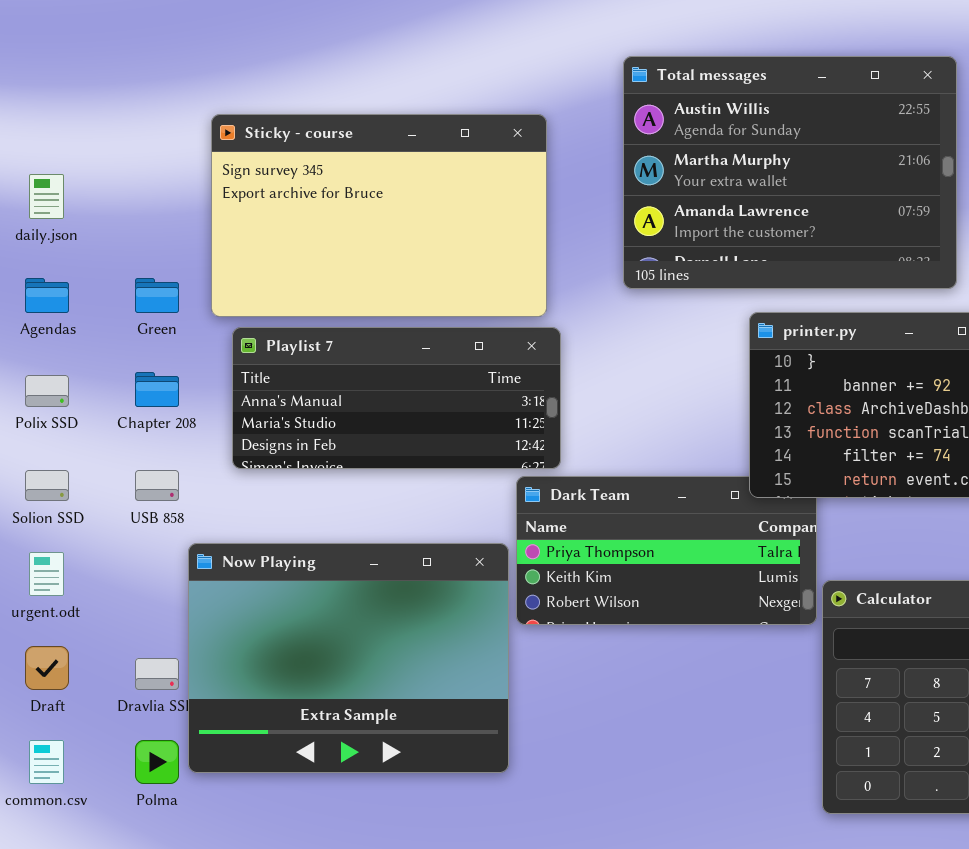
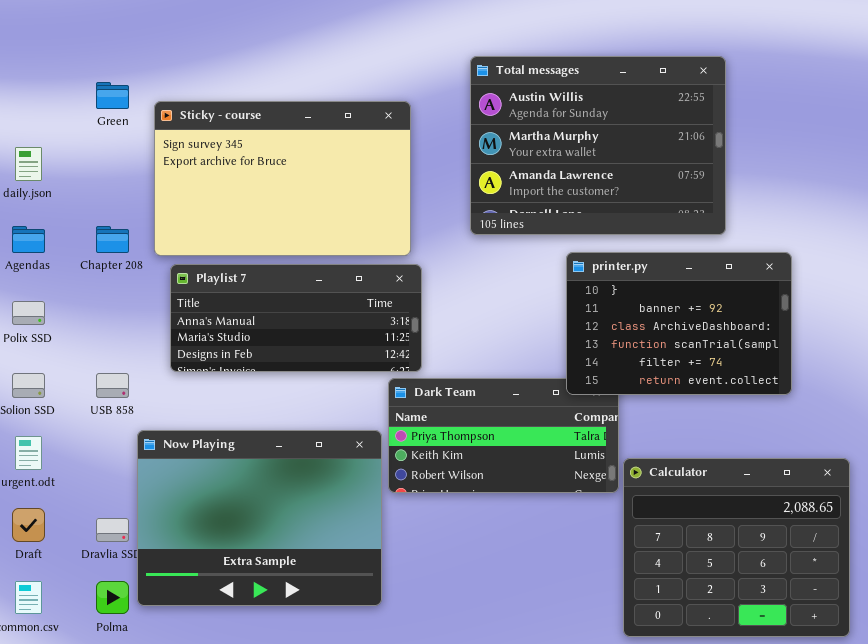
Green: [135,278,179,313] -> [96,82,129,109], moved
Chapter 208: [135,372,179,407] -> [96,226,129,253], moved

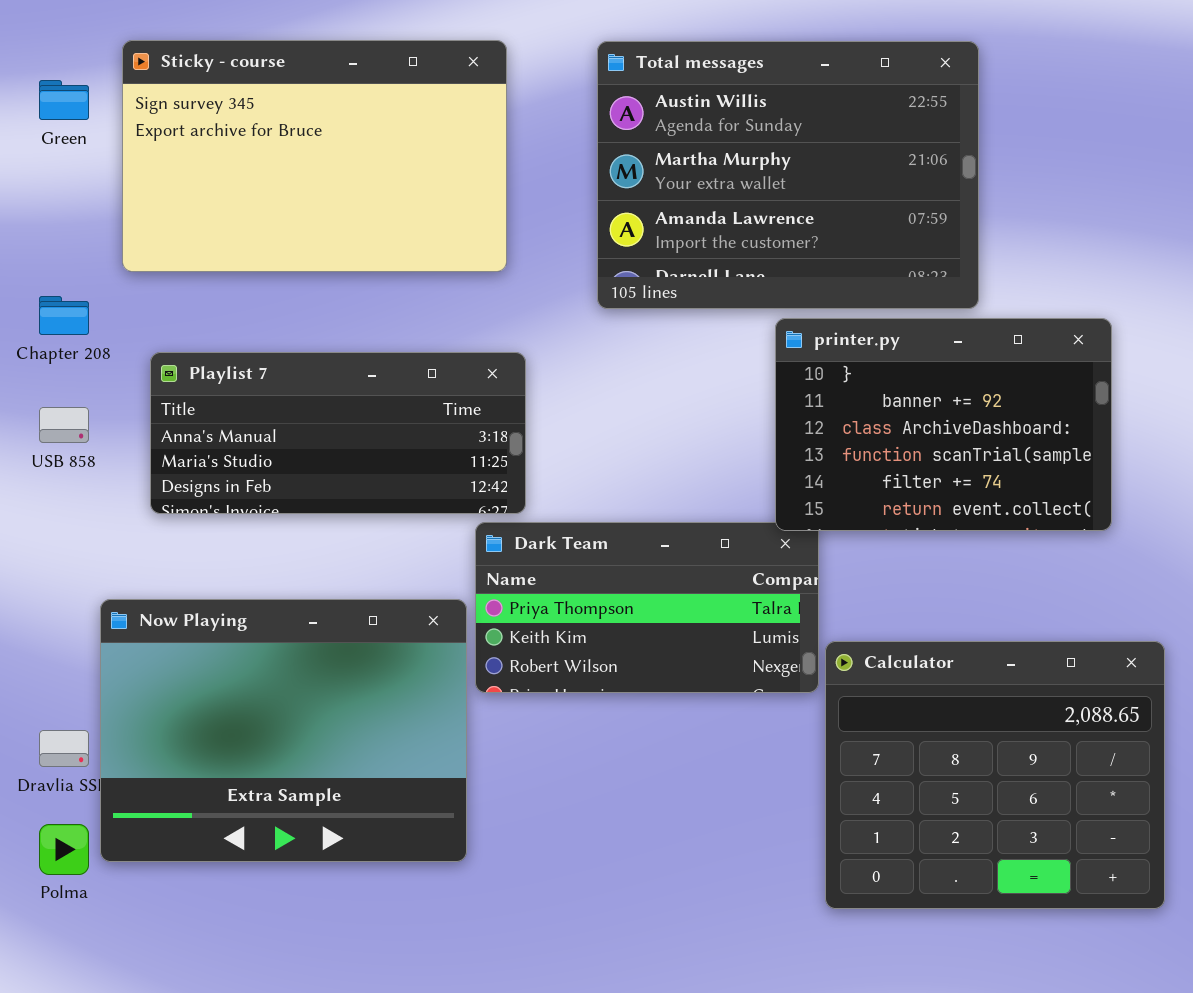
Sticky - course: [154,101,411,256] -> [122,40,507,272], moved
printer.py: [566,252,792,395] -> [775,318,1112,531], moved
USB 858: [96,373,129,398] -> [39,407,89,443], moved

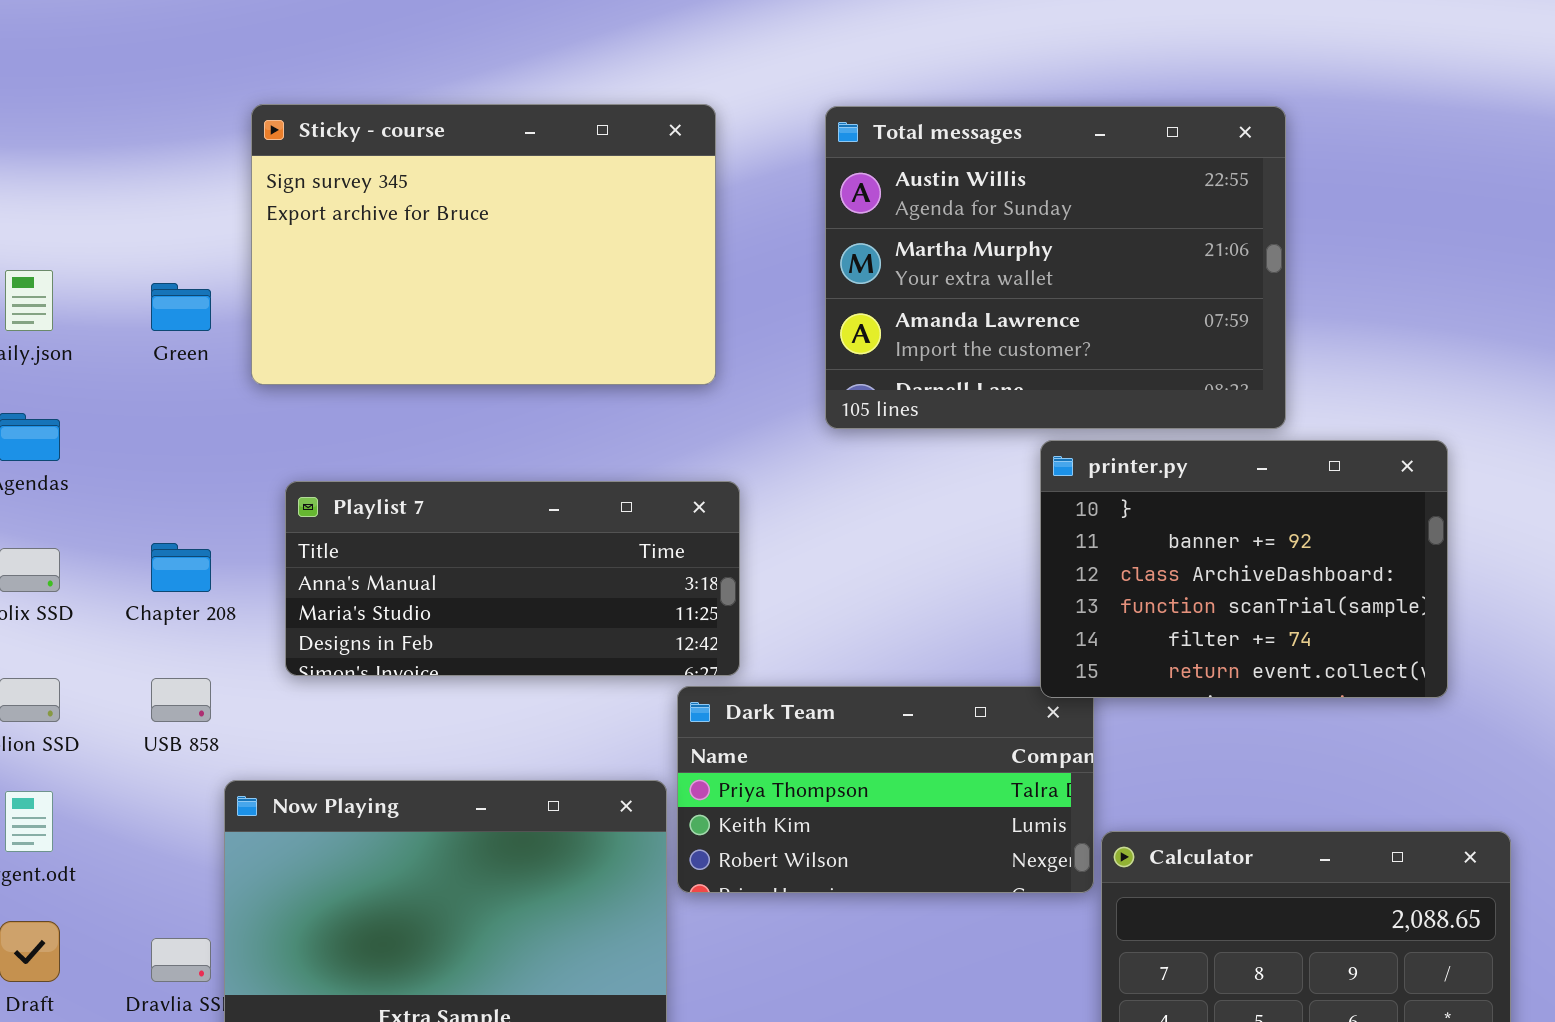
Green: [39,80,89,120] -> [151,283,211,331], moved
Chapter 208: [39,296,89,335] -> [151,543,211,592], moved
USB 858: [39,407,89,443] -> [151,678,211,722], moved

